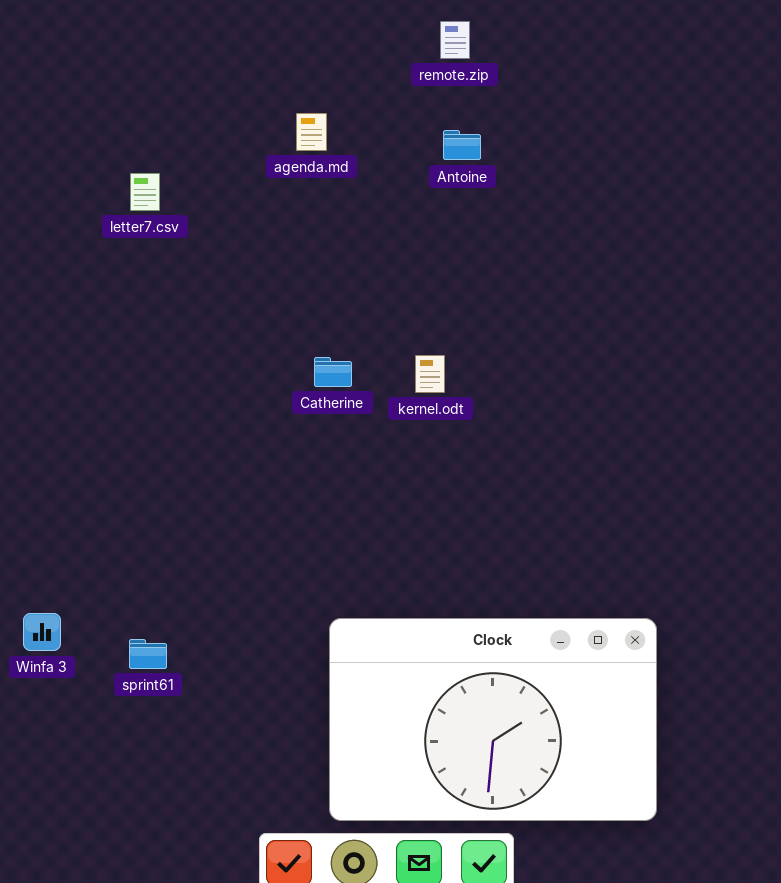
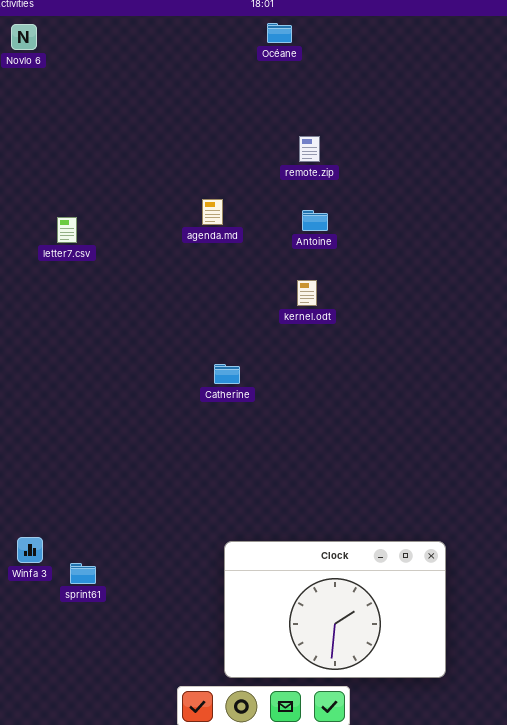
letter7.csv: [130,173,160,211] -> [57,217,77,243], moved
kernel.odt: [415,355,445,393] -> [297,280,317,306], moved
sprint61: [129,639,167,669] -> [70,563,96,584], moved

